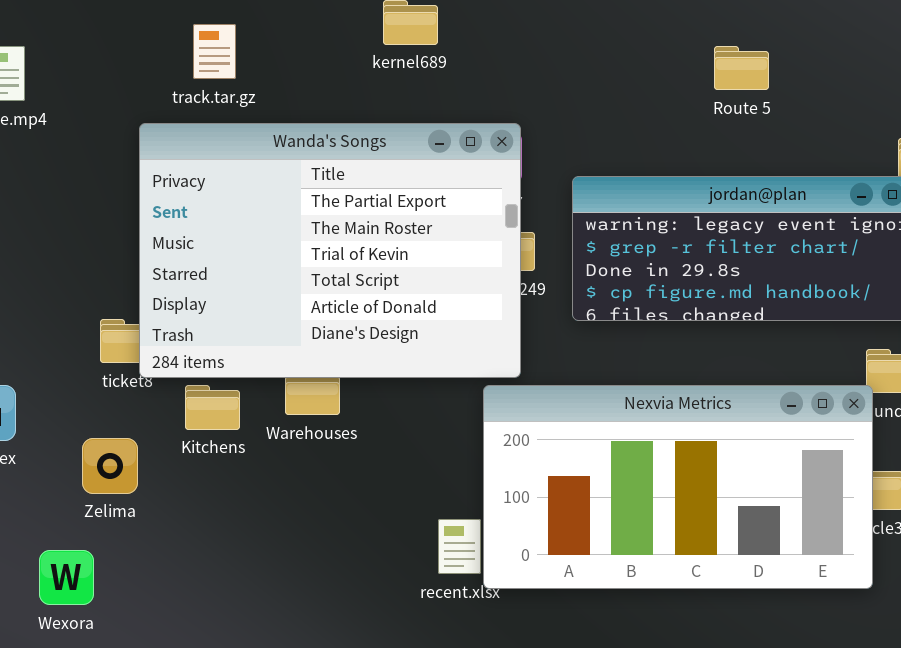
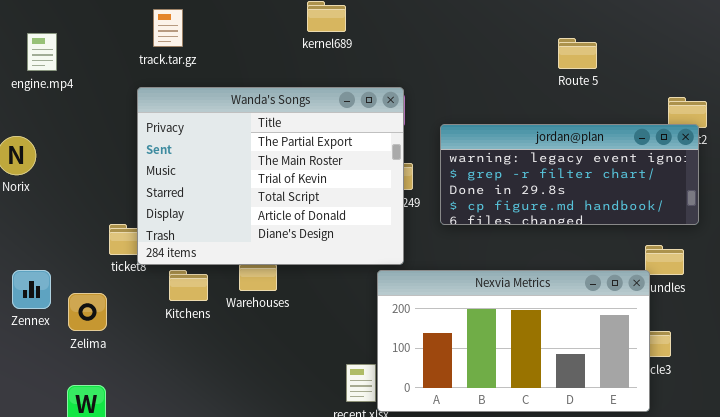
track.tar.gz: [193,24,236,79] -> [153,9,183,47], moved
Route 5: [714,46,769,90] -> [558,38,597,69], moved
Zelima: [82,438,138,494] -> [68,293,107,331], moved

